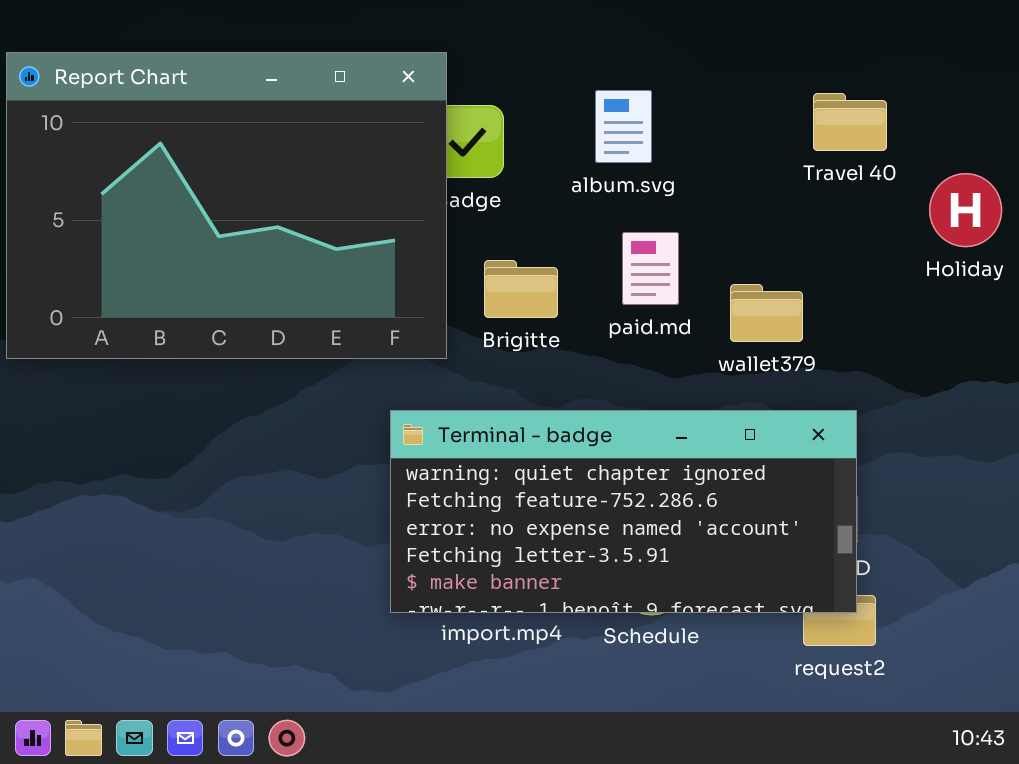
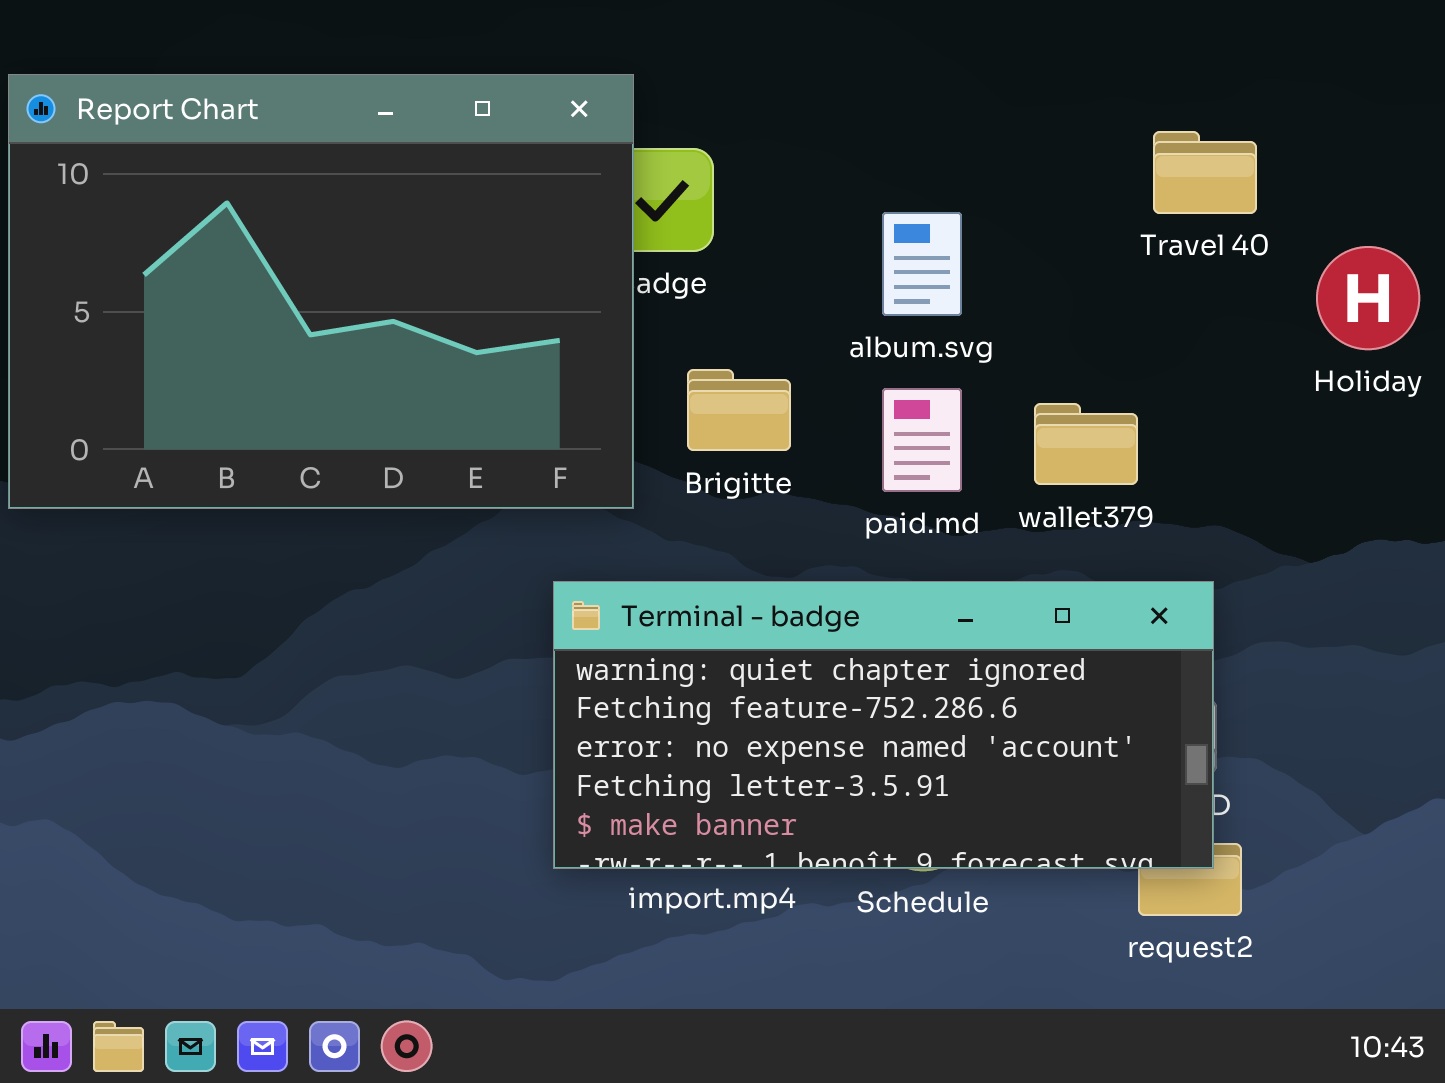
album.svg: [595,90,652,163] -> [882,212,962,316], moved
paid.md: [622,232,679,305] -> [882,388,962,492], moved

